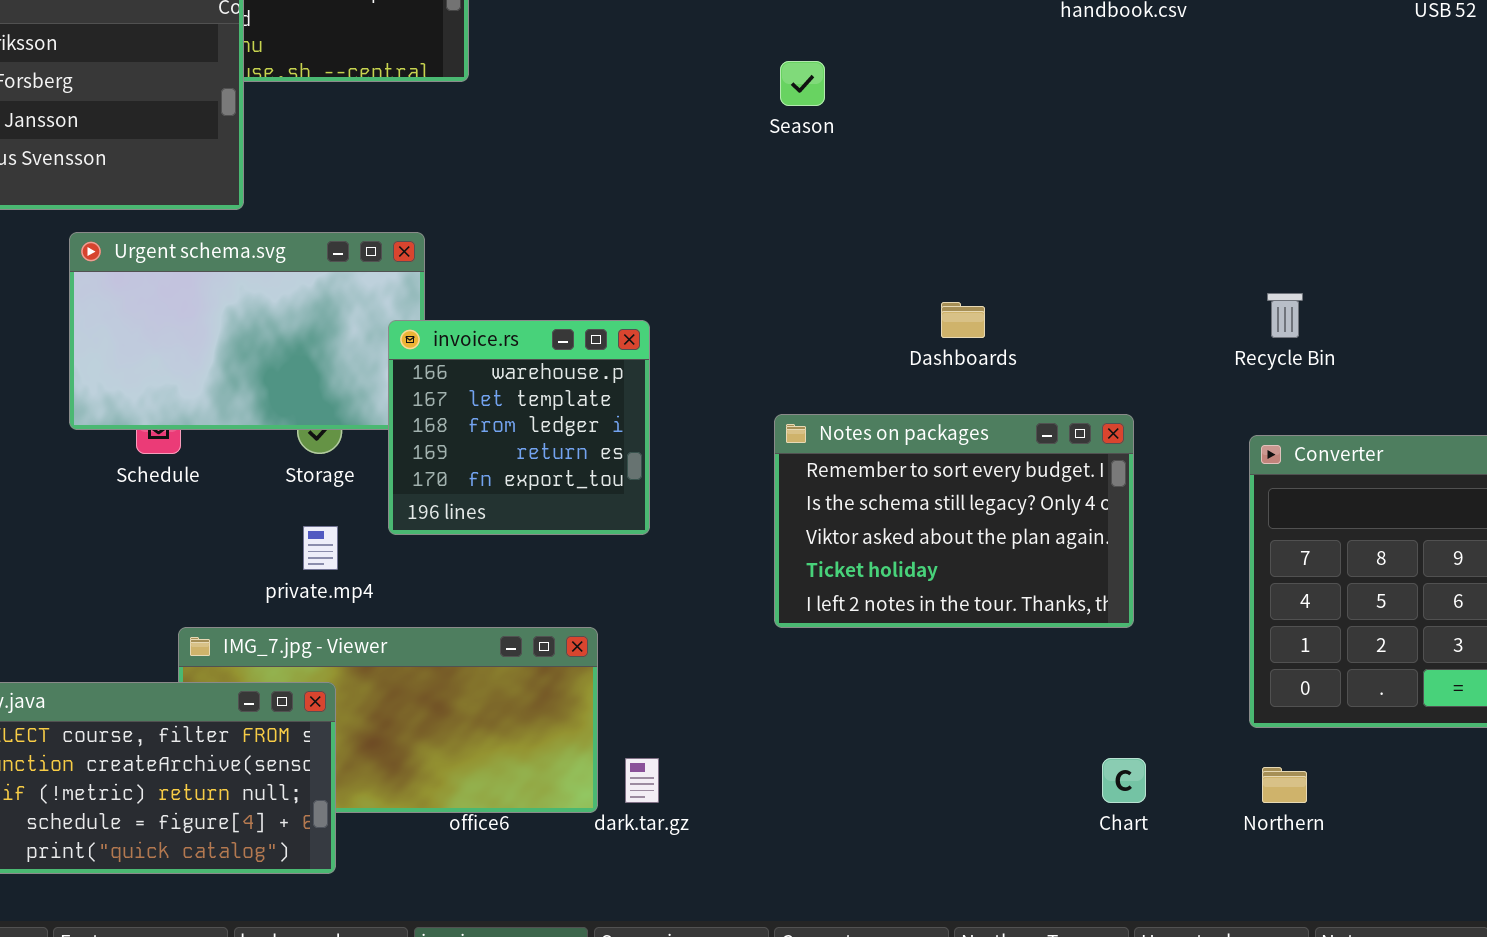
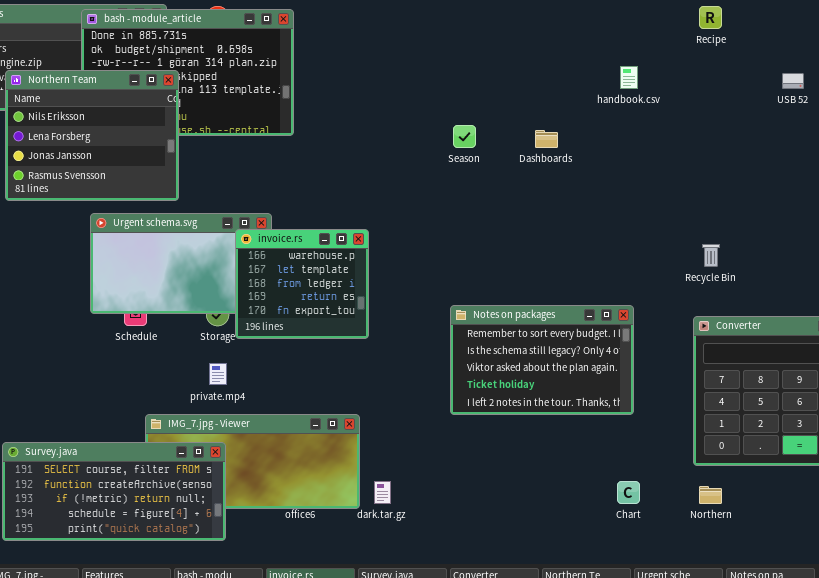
Dashboards: [941,302,985,338] -> [535,130,558,148], moved
invoice.rs: [388,320,650,535] -> [235,229,369,339], moved

